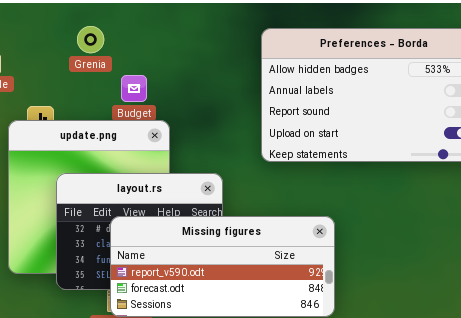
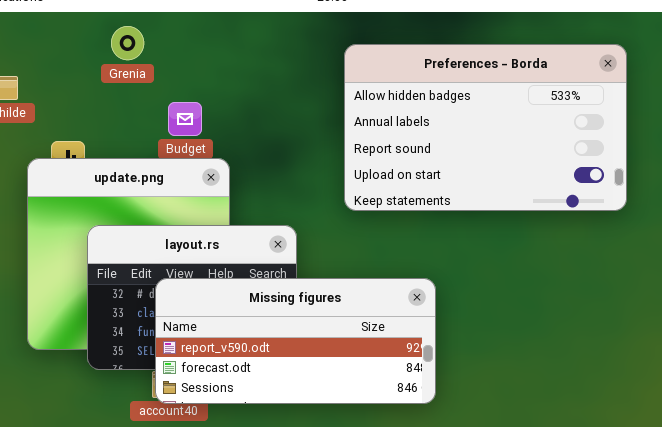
Grenia: [77,26,104,53] -> [111,26,144,60], moved

